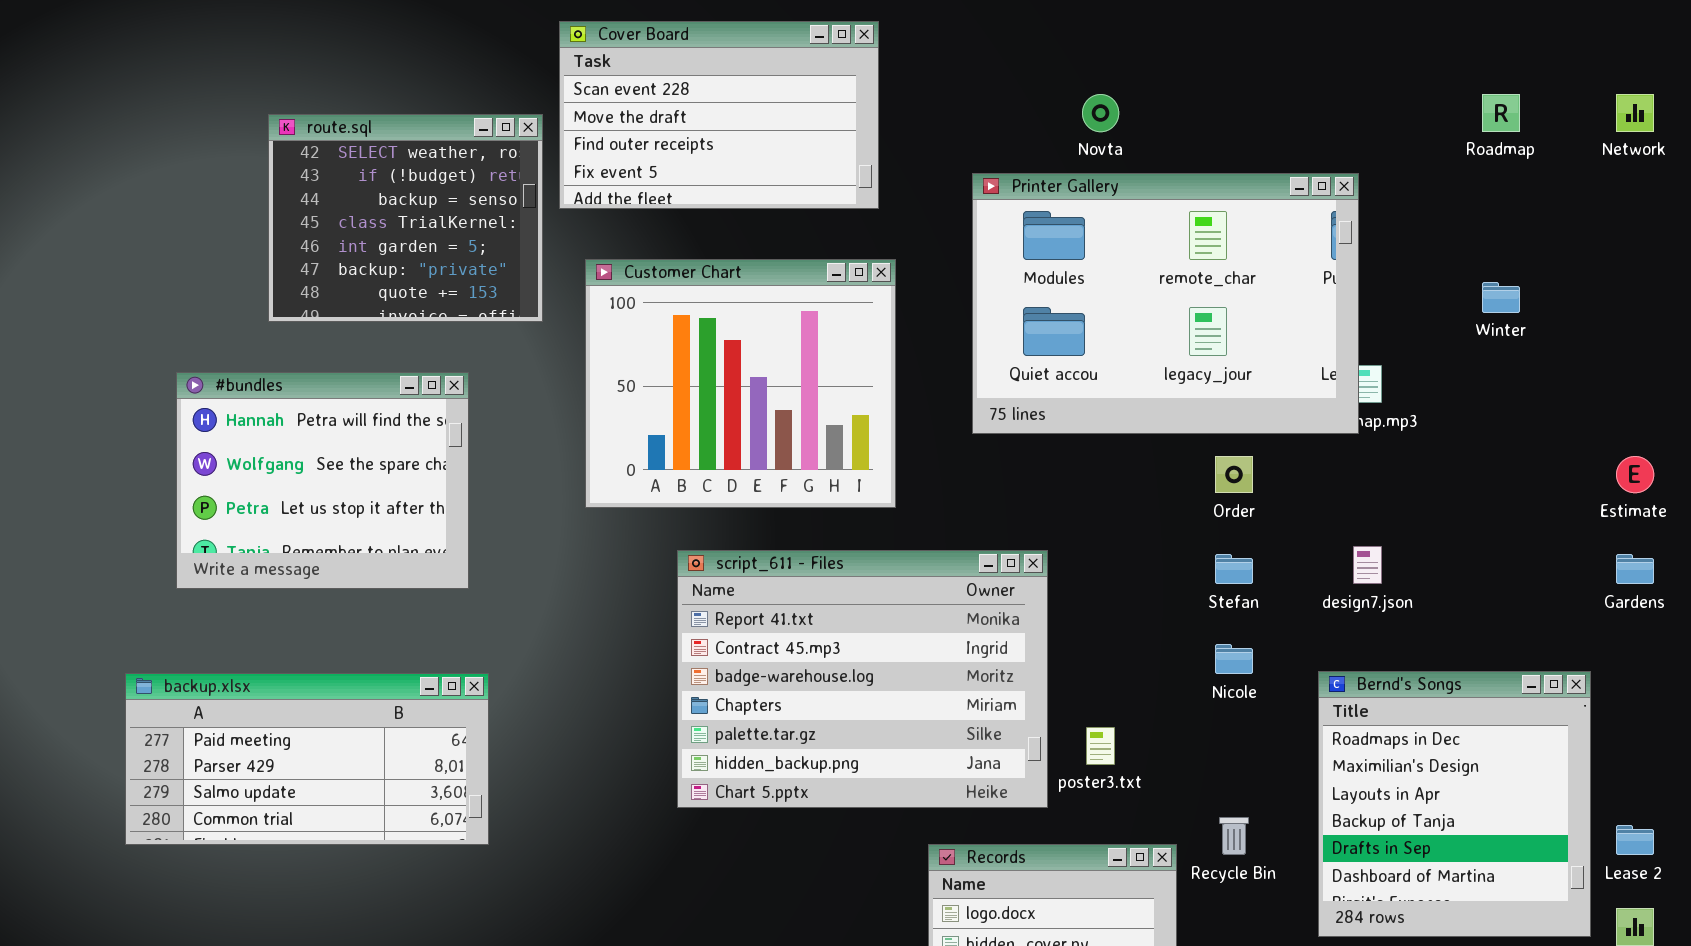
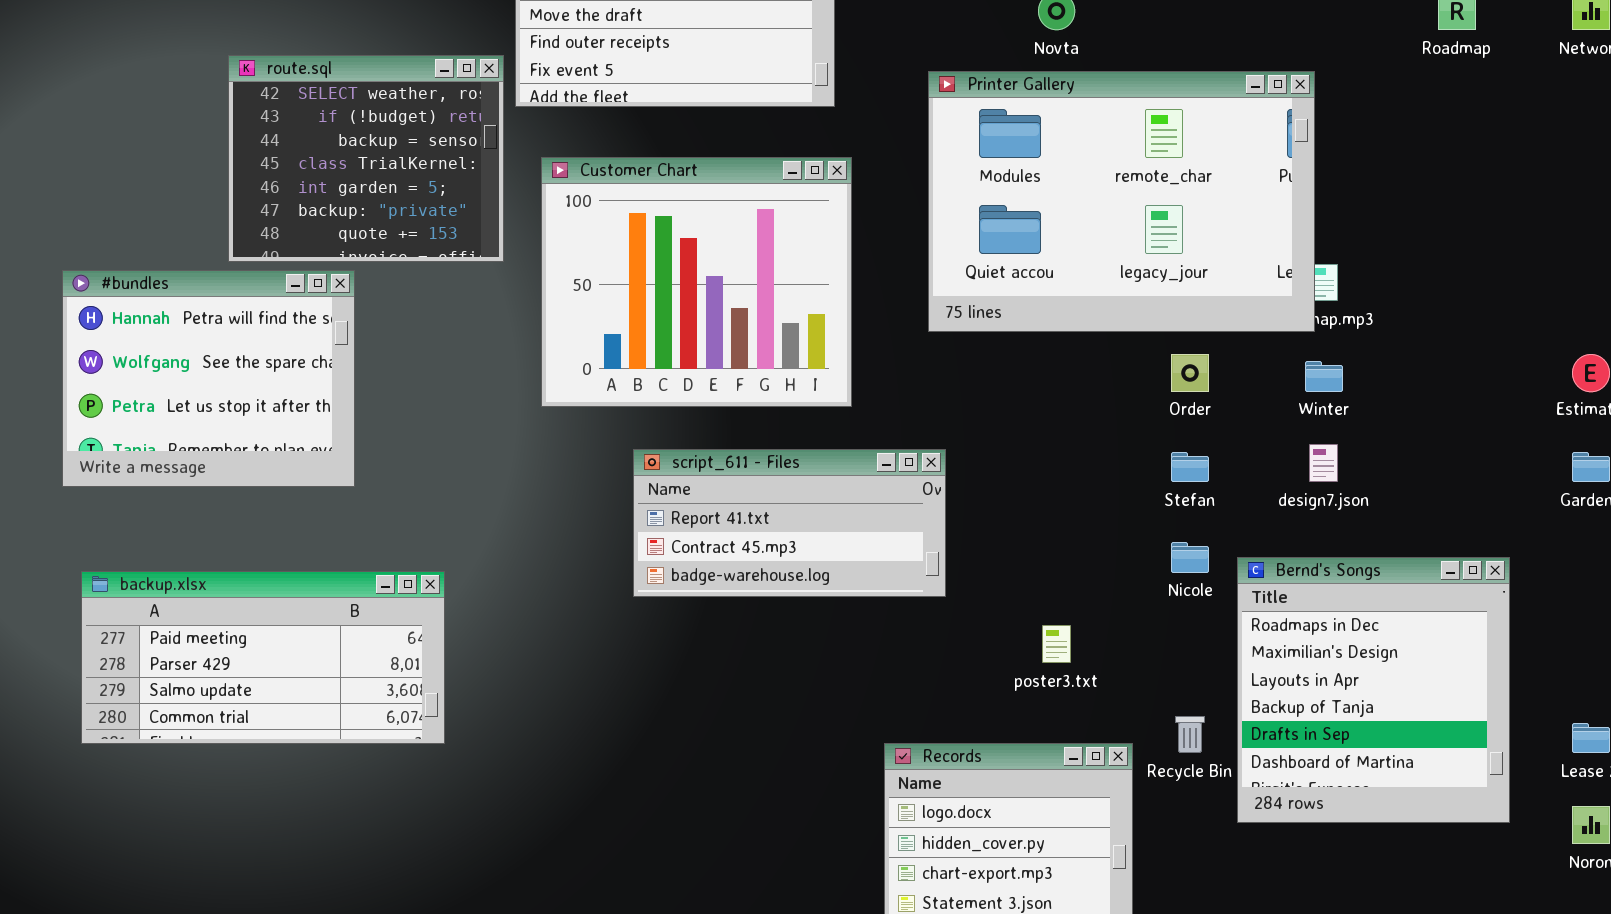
route.sql: [268,114,543,322] -> [228,55,504,262], moved
Winter: [1482,282,1520,313] -> [1305,361,1343,392], moved
#bundles: [176,372,469,589] -> [62,270,355,487], moved
script_611 - Files: [677,550,1048,808] -> [633,449,946,597], resized
Bernd's Songs: [1318,671,1591,937] -> [1237,557,1510,823], moved

